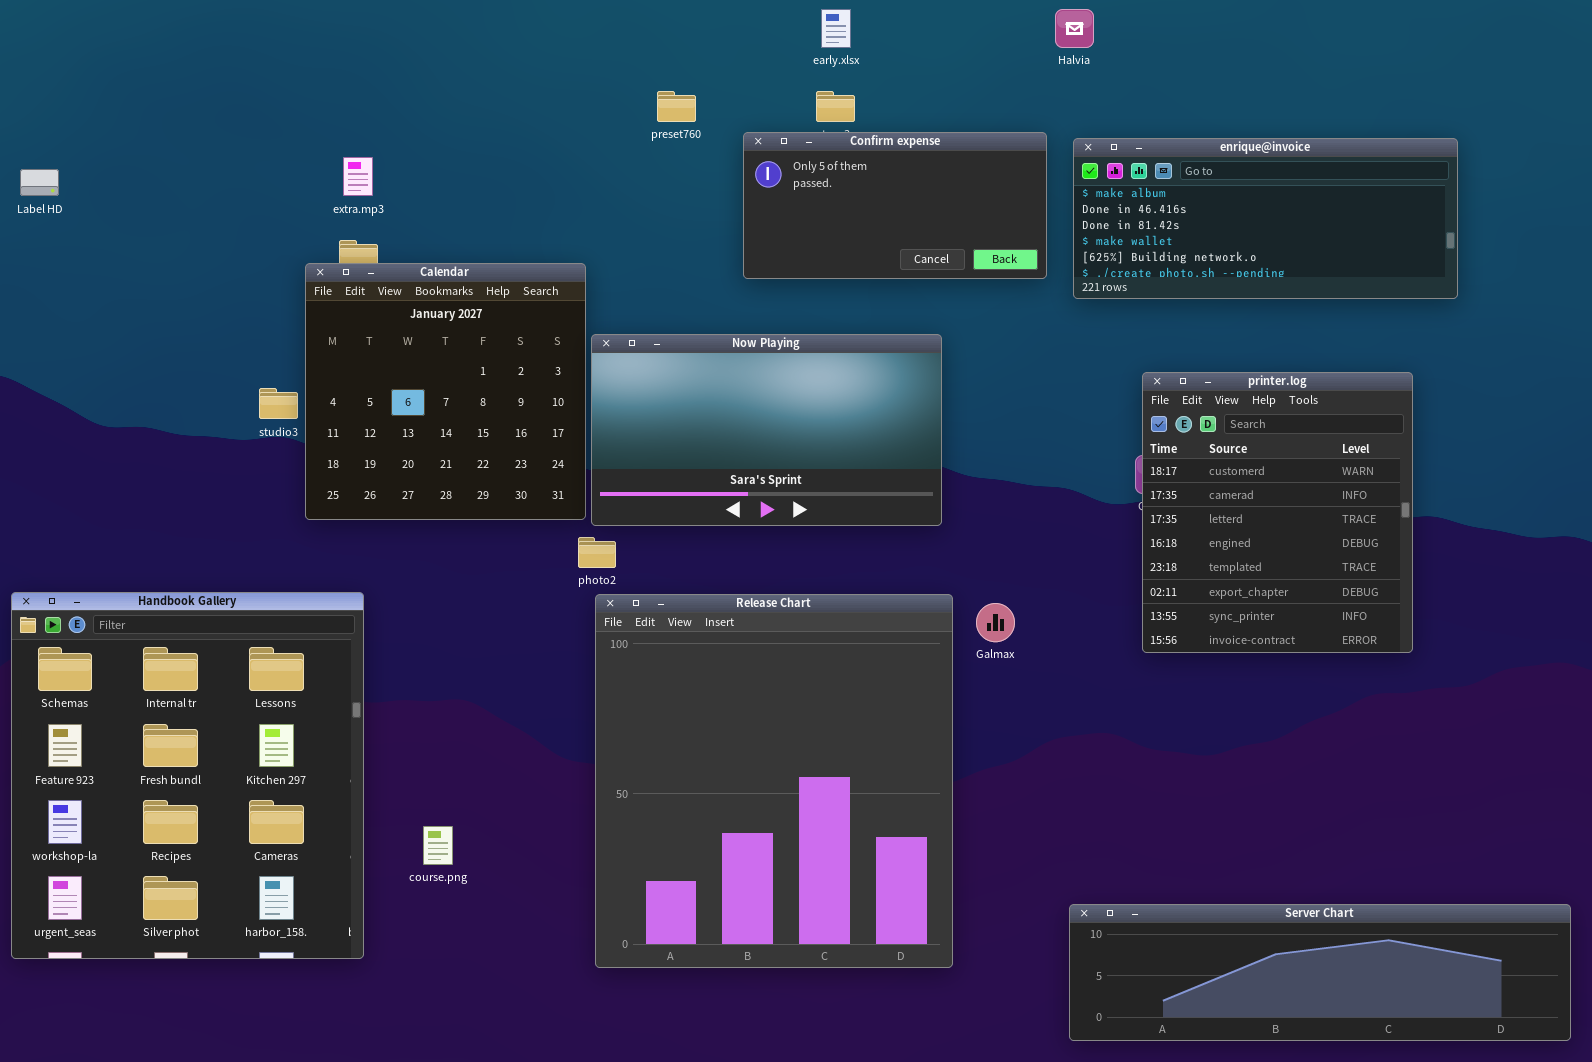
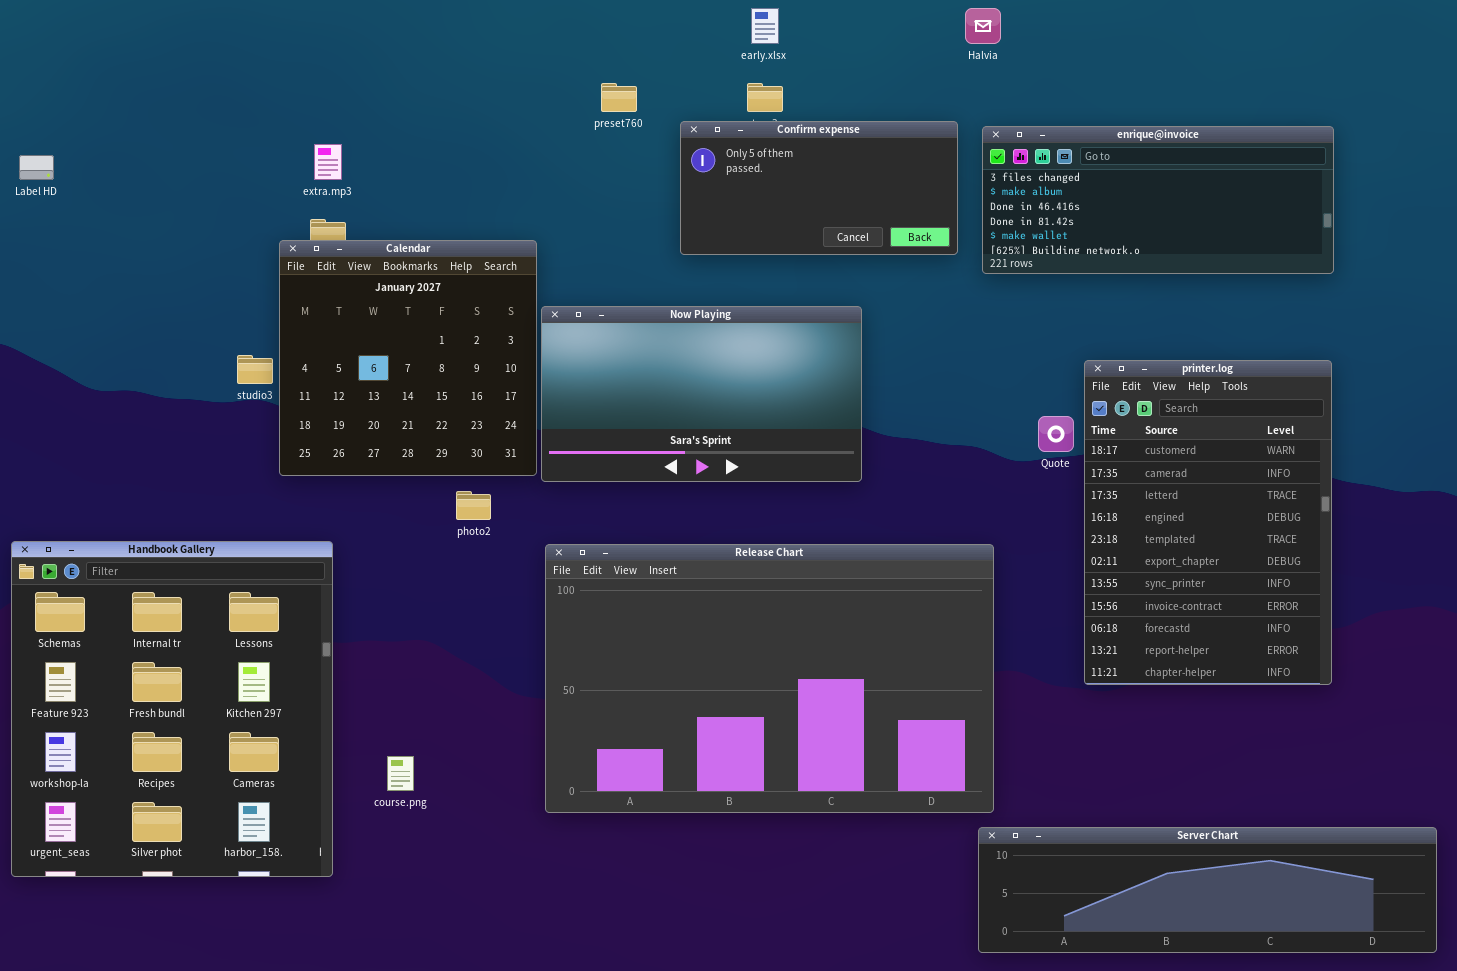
enrique@invoice: [1073,138,1458,299] -> [982,126,1334,274], scrolled up 1 row
printer.log: [1142,372,1413,653] -> [1084,360,1332,685], moved, resized
photo2: [578,537,616,568] -> [456,491,491,520], moved
Release Chart: [595,594,953,968] -> [545,544,994,813], resized

